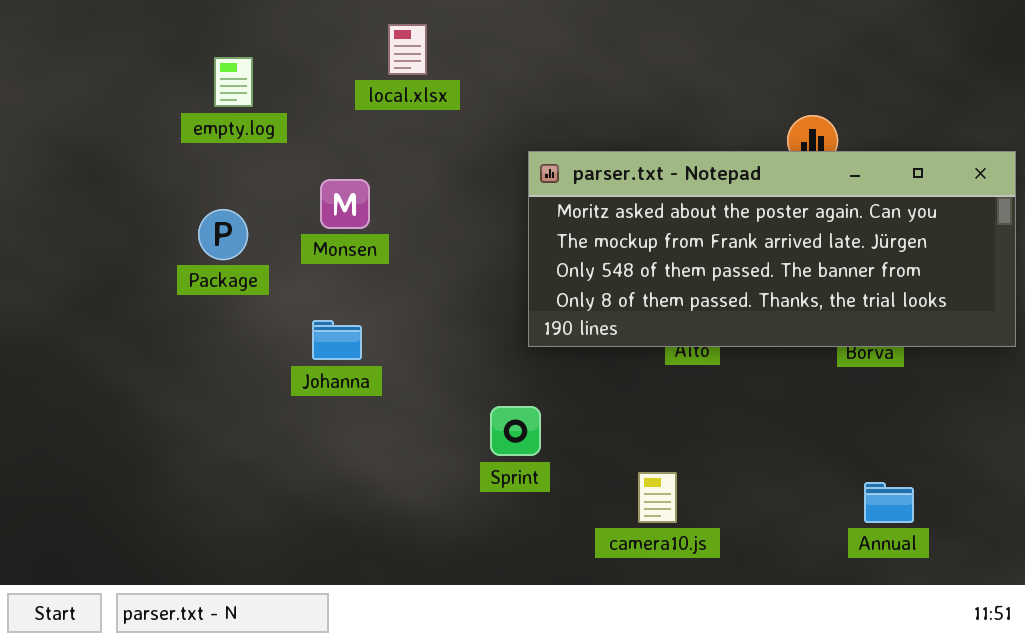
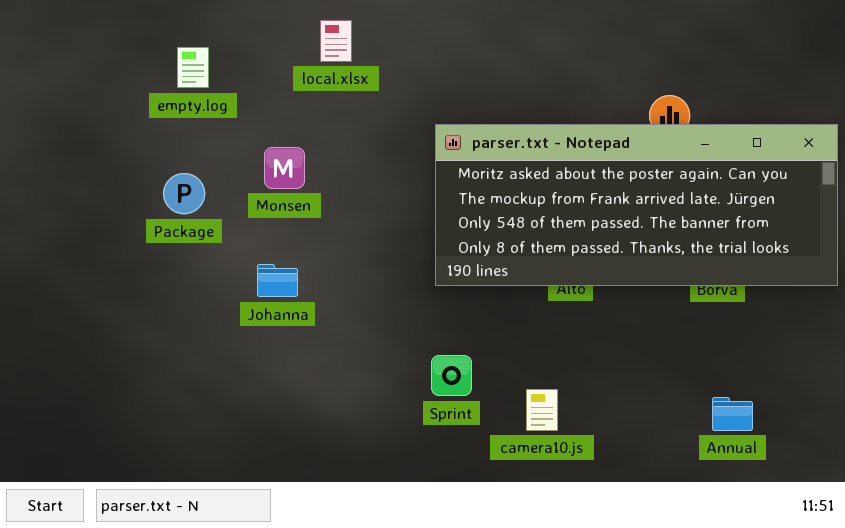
Sprint: [490,406,541,456] -> [431,355,472,396], moved

